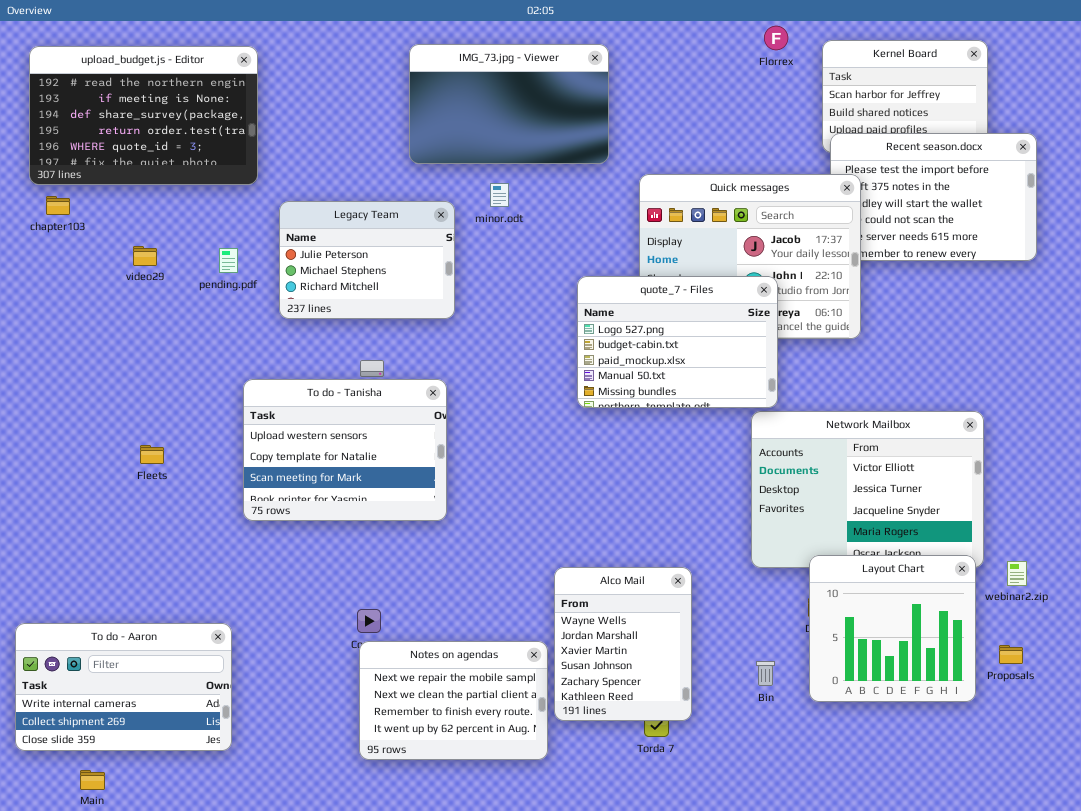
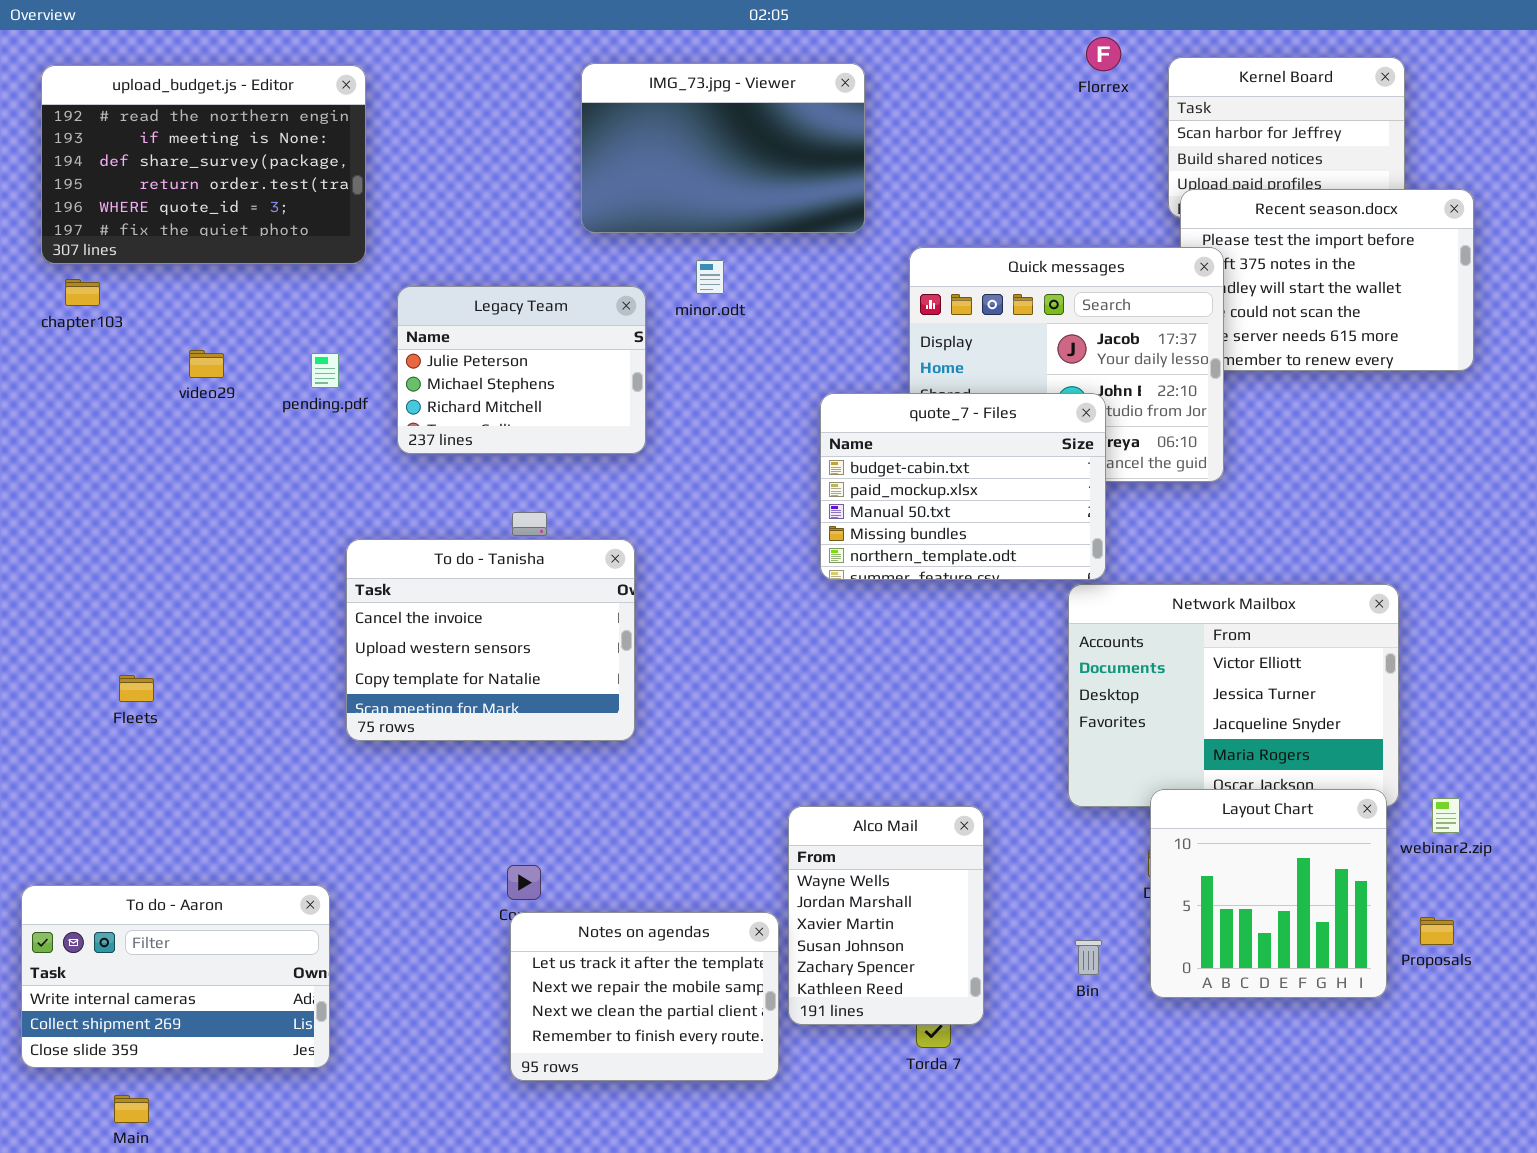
quote_7 - Files: [577,276,778,408] -> [820,393,1106,580], scrolled down 1 row
To do - Tanisha: [243,379,447,521] -> [346,539,635,741], scrolled up 1 row
Fleets: [140,445,164,464] -> [119,675,154,702], moved
Notes on agendas: [359,641,548,760] -> [510,912,779,1081], scrolled up 1 row

